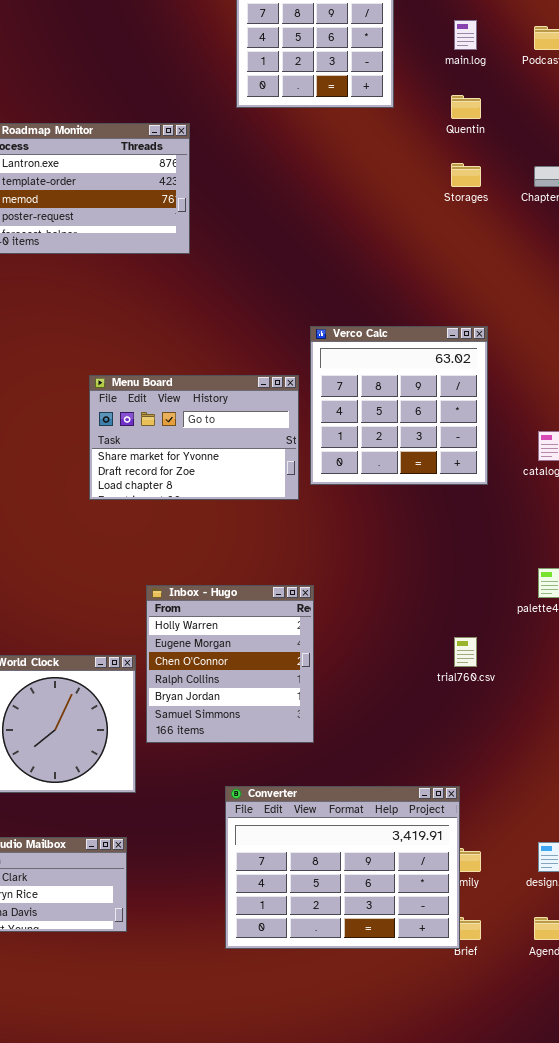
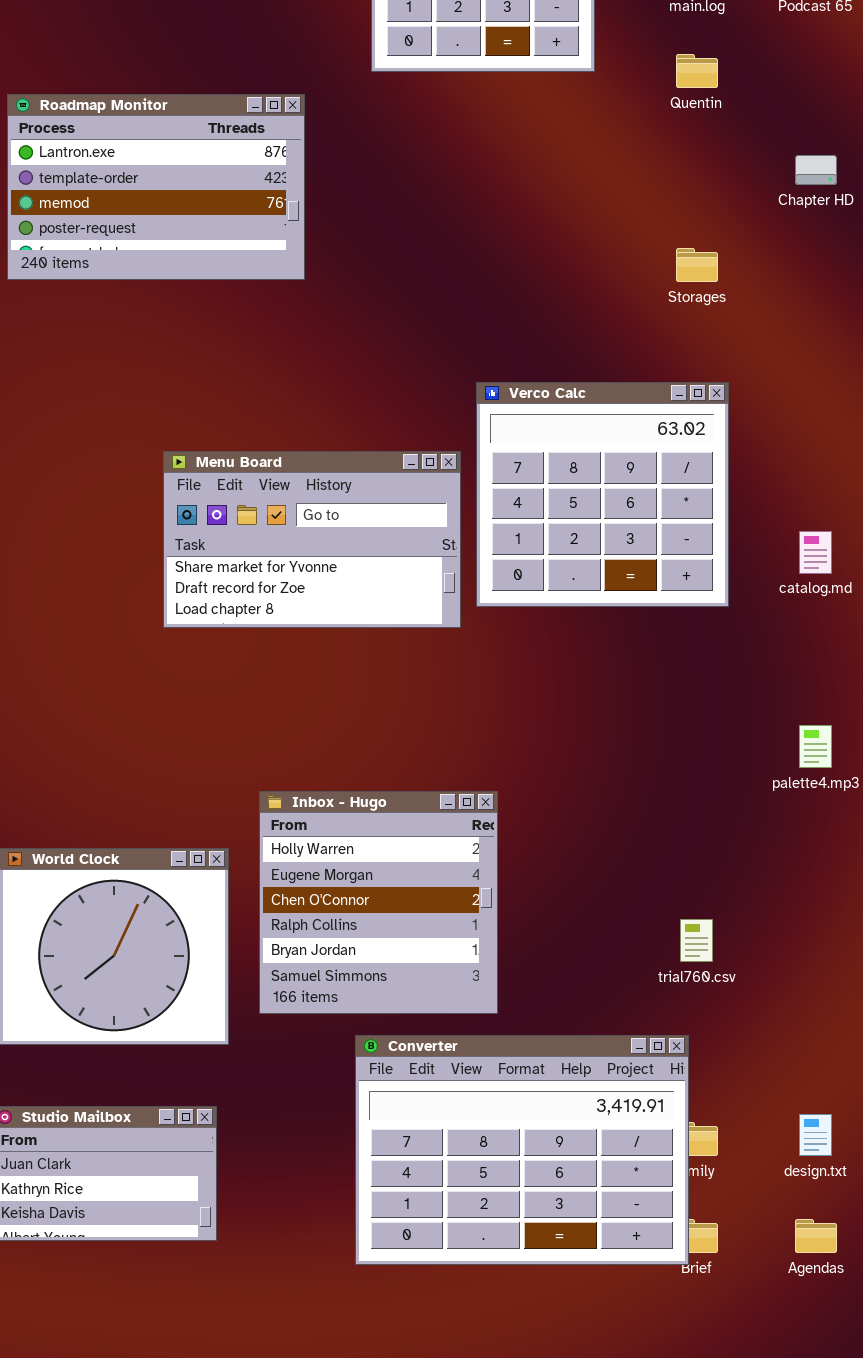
Storages: [451,163,481,187] -> [676,248,718,282], moved
Inbox - Hugo: [146,585,314,743] -> [259,791,498,1014], moved
trial760.csv: [454,637,477,667] -> [680,919,713,962], moved

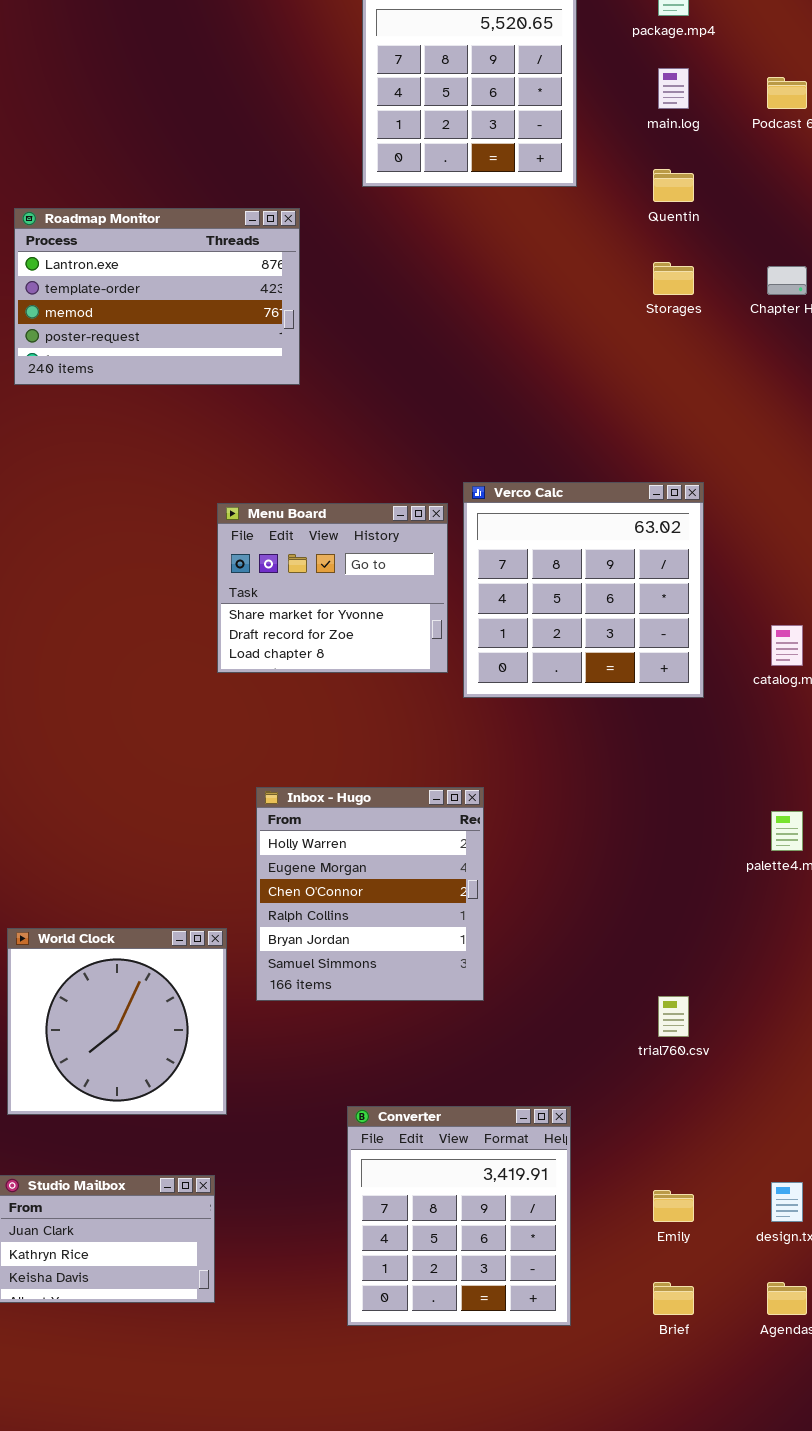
Storages: [676,248,718,282] -> [653,262,694,295], moved
Menu Board: [163,451,461,628] -> [217,503,448,673], moved, resized
Inbox - Hugo: [259,791,498,1014] -> [256,787,484,1001], moved
Converter: [355,1035,689,1265] -> [347,1106,571,1326], resized

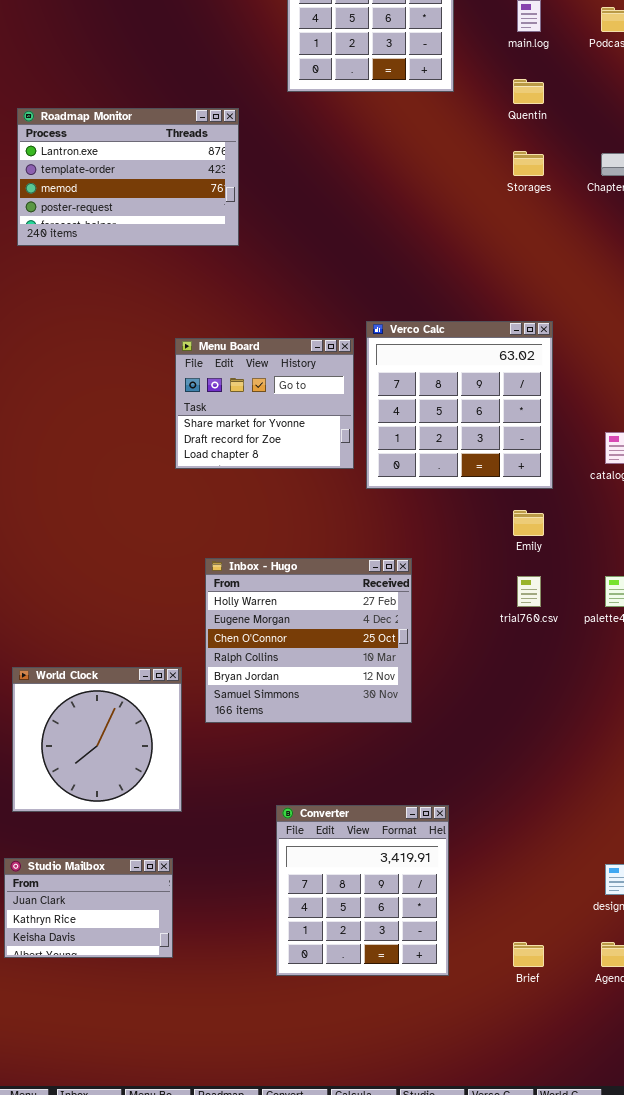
Inbox - Hugo: [256,787,484,1001] -> [205,558,412,723], resized
trial760.csv: [658,996,689,1037] -> [517,576,541,607], moved
Emily: [653,1190,694,1222] -> [513,510,544,536], moved

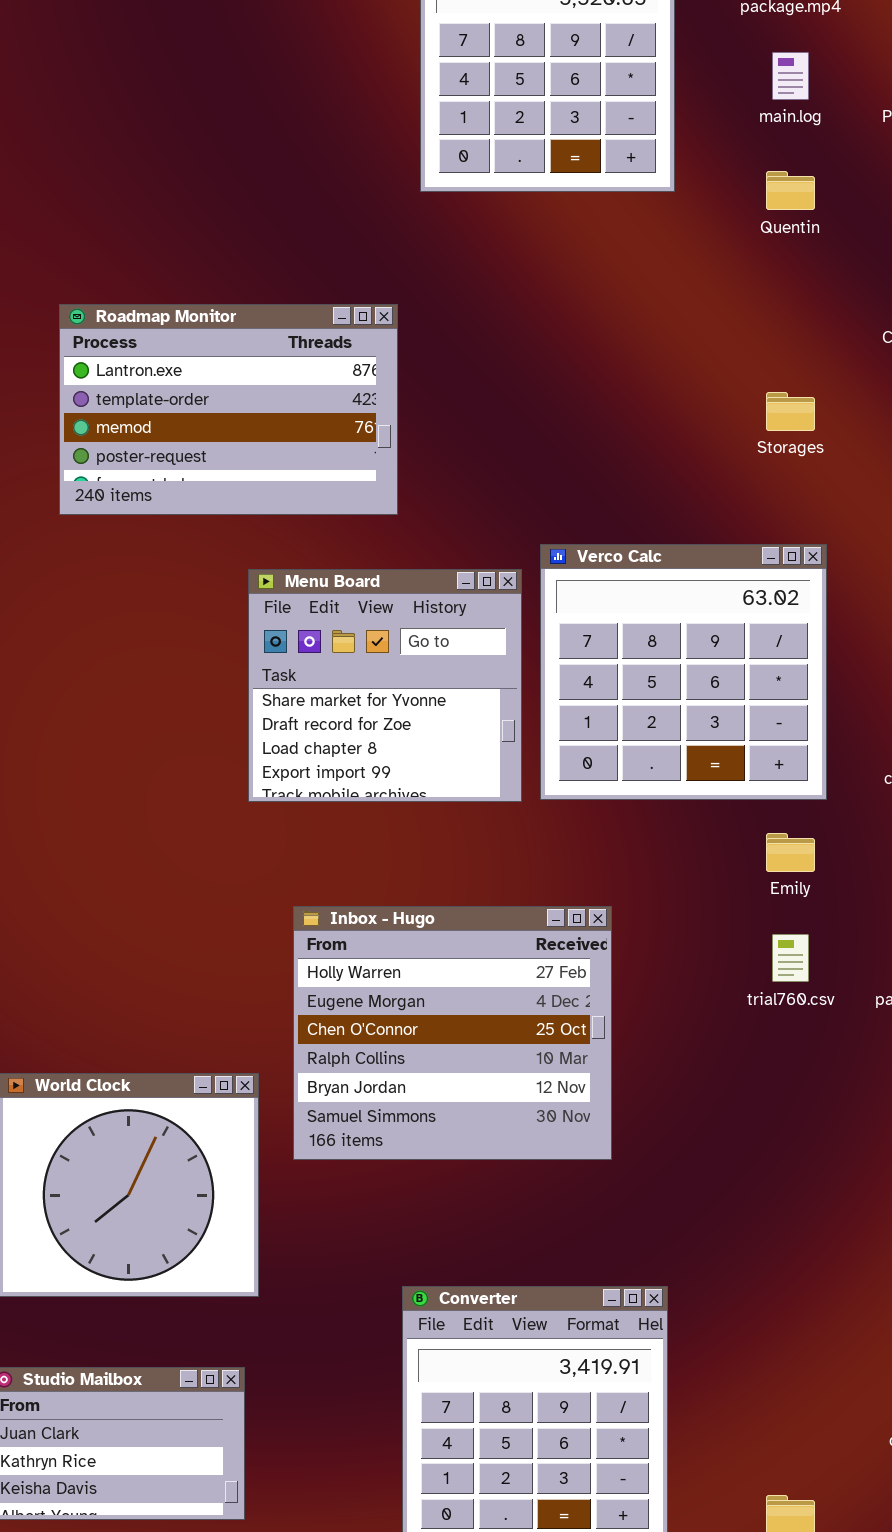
Roadmap Monitor: [17,108,239,246] -> [59,304,398,515], moved
Storages: [513,151,544,176] -> [766,392,815,431], moved
Menu Board: [175,338,354,469] -> [248,569,522,802], resized

